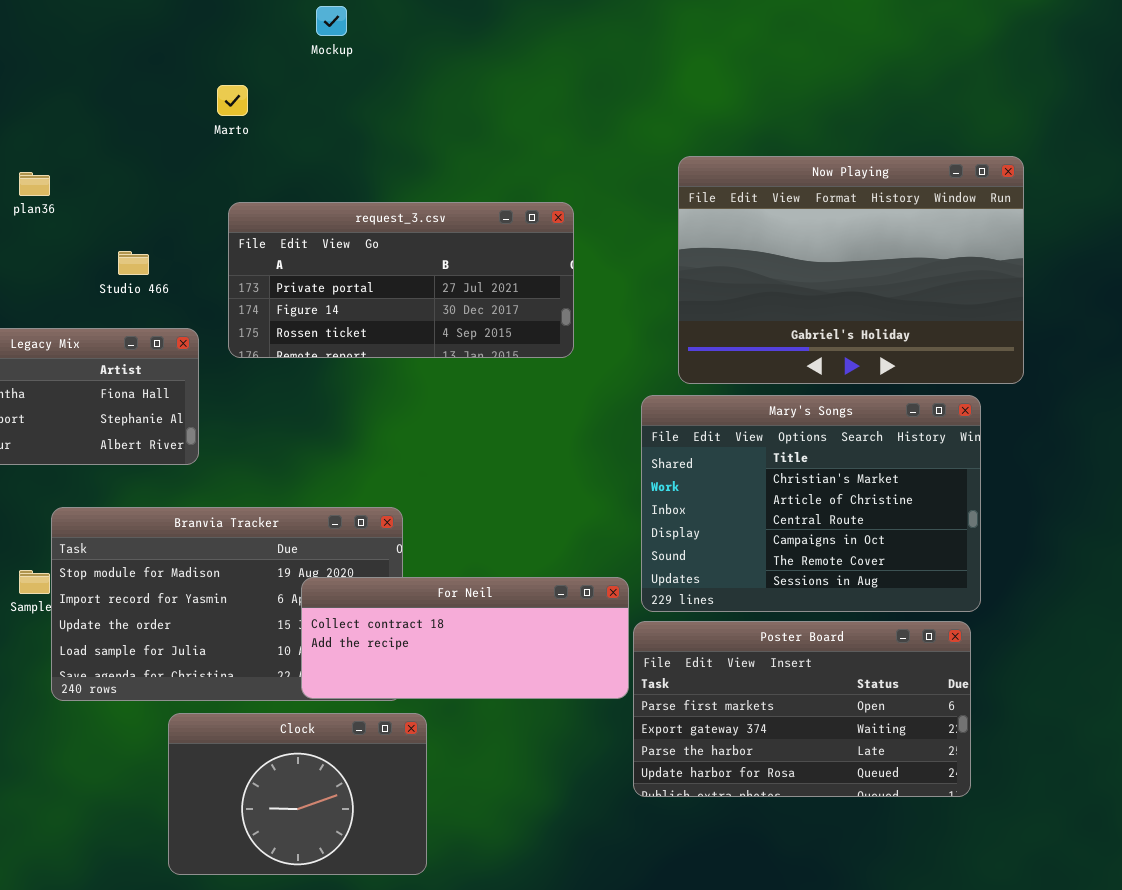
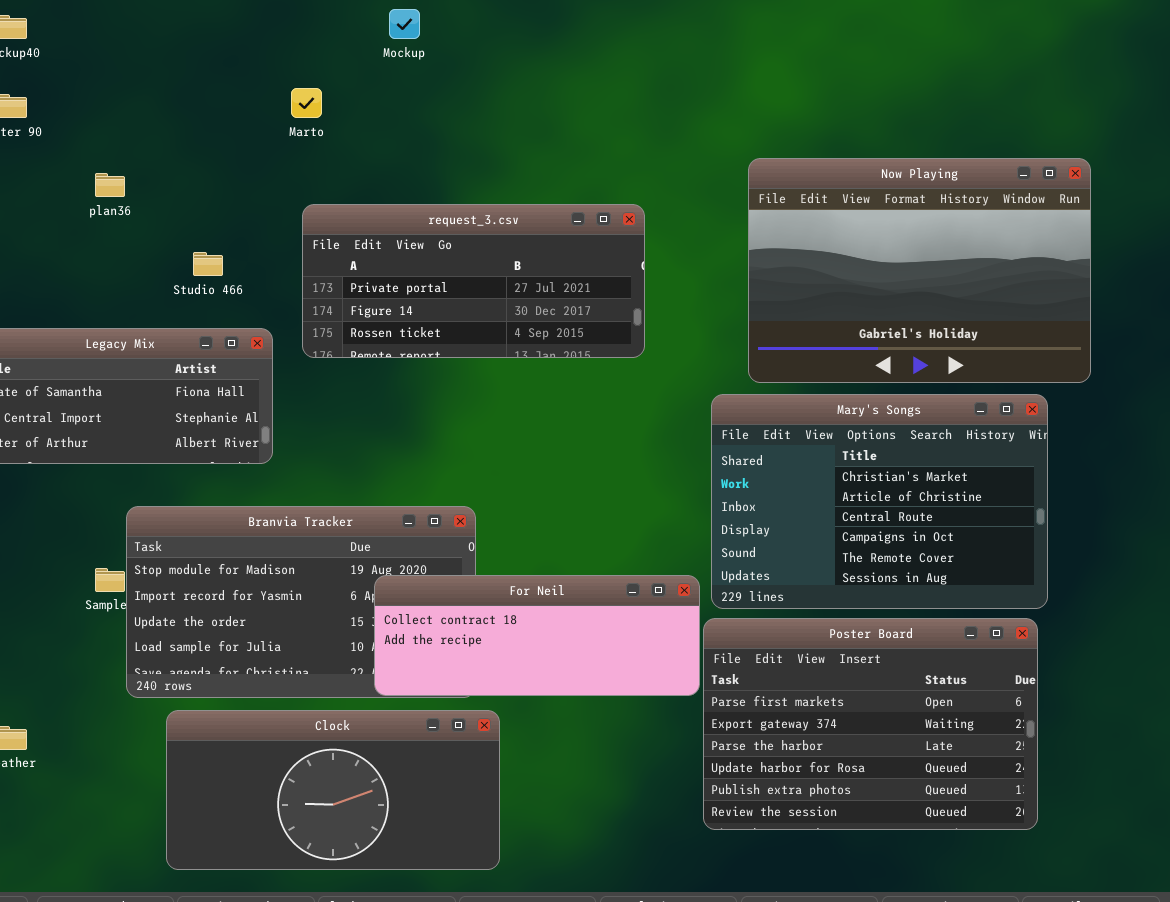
Poster Board: [633,621,971,797] -> [703,618,1038,830], resized
Clock: [168,713,427,875] -> [166,710,500,870], resized

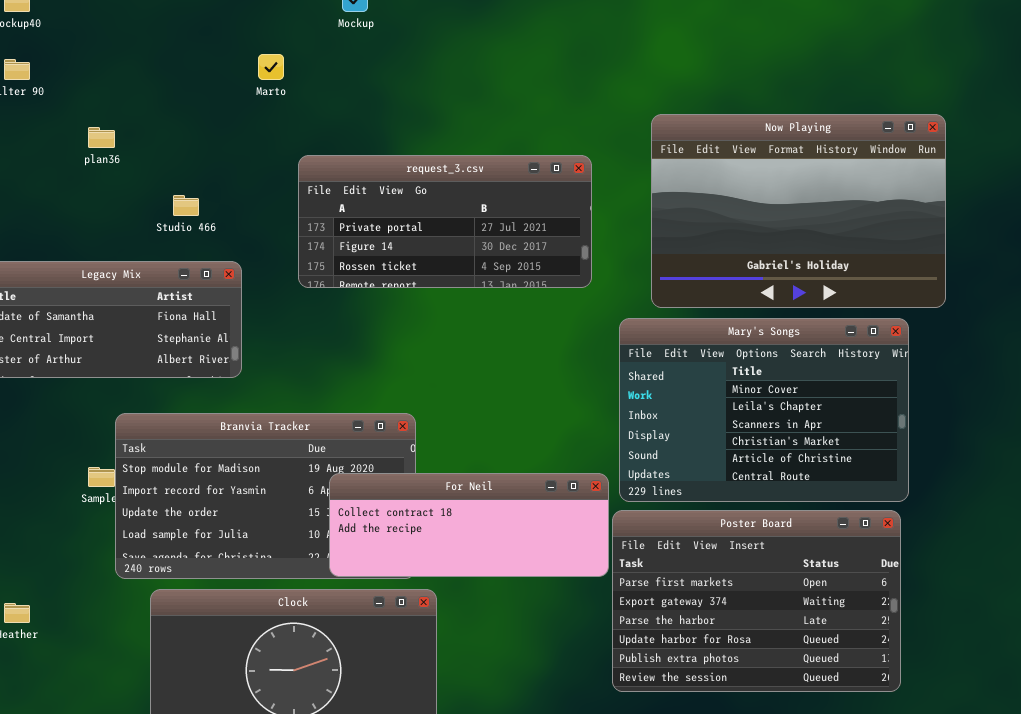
request_3.csv: [302,204,645,358] -> [298,155,592,288], moved
Mary's Songs: [711,394,1048,609] -> [619,318,909,502], scrolled up 3 rows

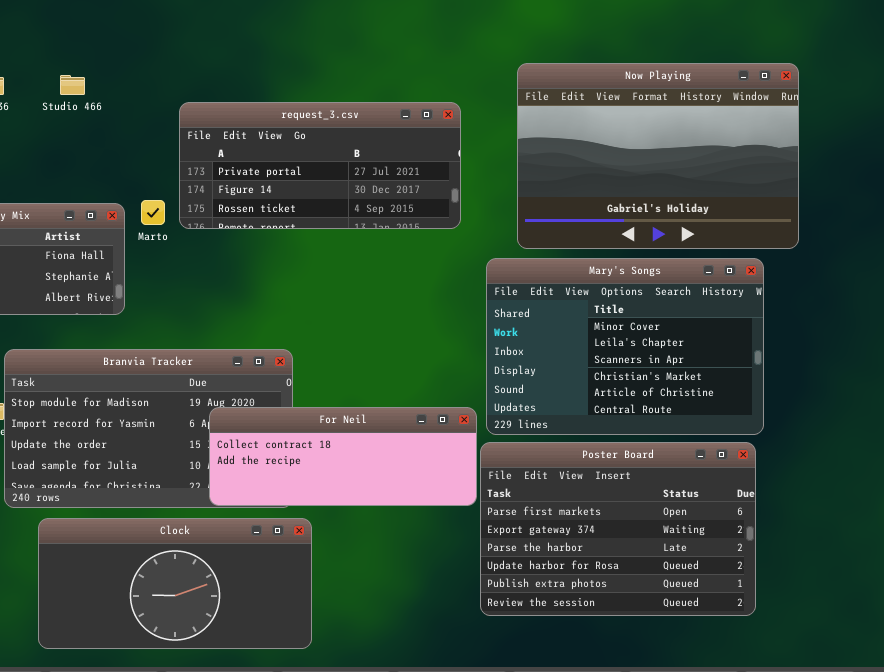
Marto: [258,54,284,80] -> [141,200,165,225], moved
Studio 466: [173,195,199,216] -> [60,75,85,95], moved

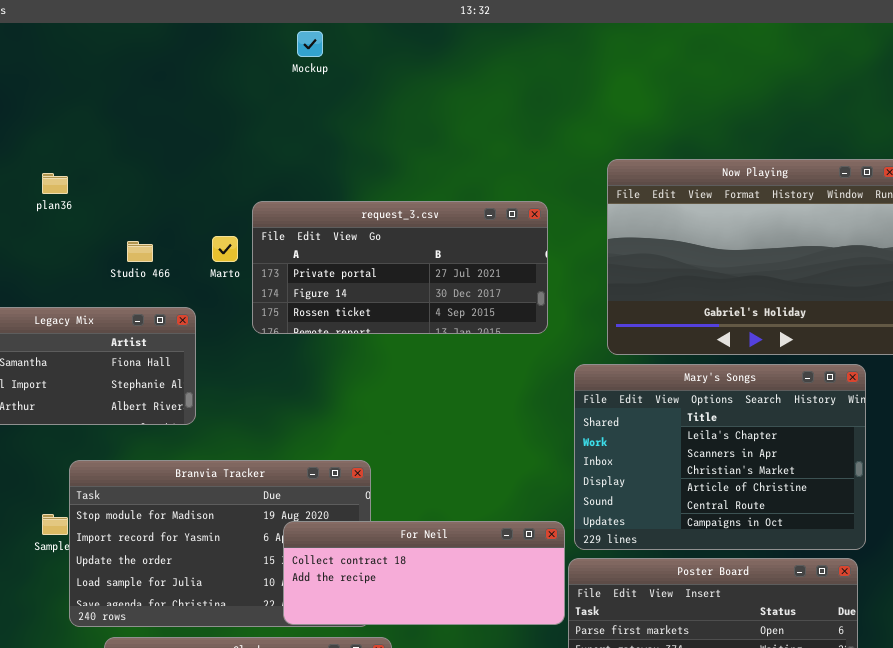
Studio 466: [60,75,85,95] -> [127,241,153,262], moved
Marto: [141,200,165,225] -> [212,236,238,262], moved
Mary's Songs: [486,258,764,435] -> [574,364,866,550], scrolled down 1 row

